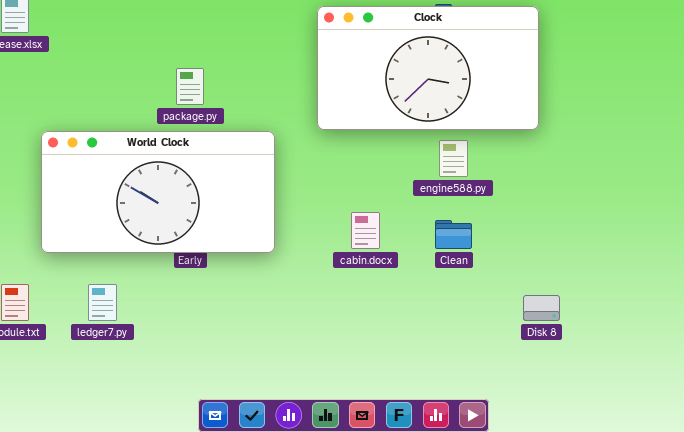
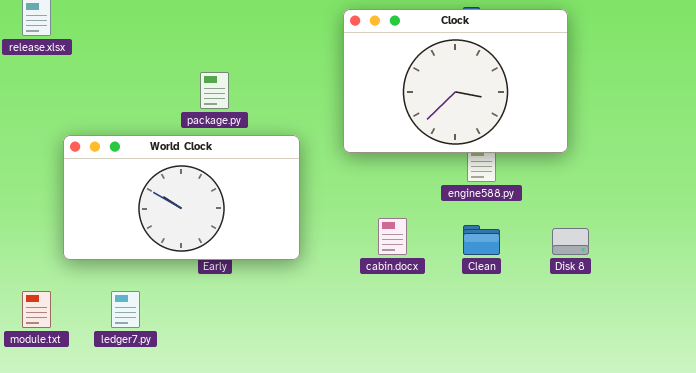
Clock: [317,6,539,130] -> [343,9,568,153], resized
Disk 8: [523,295,560,321] -> [552,228,589,255], moved

